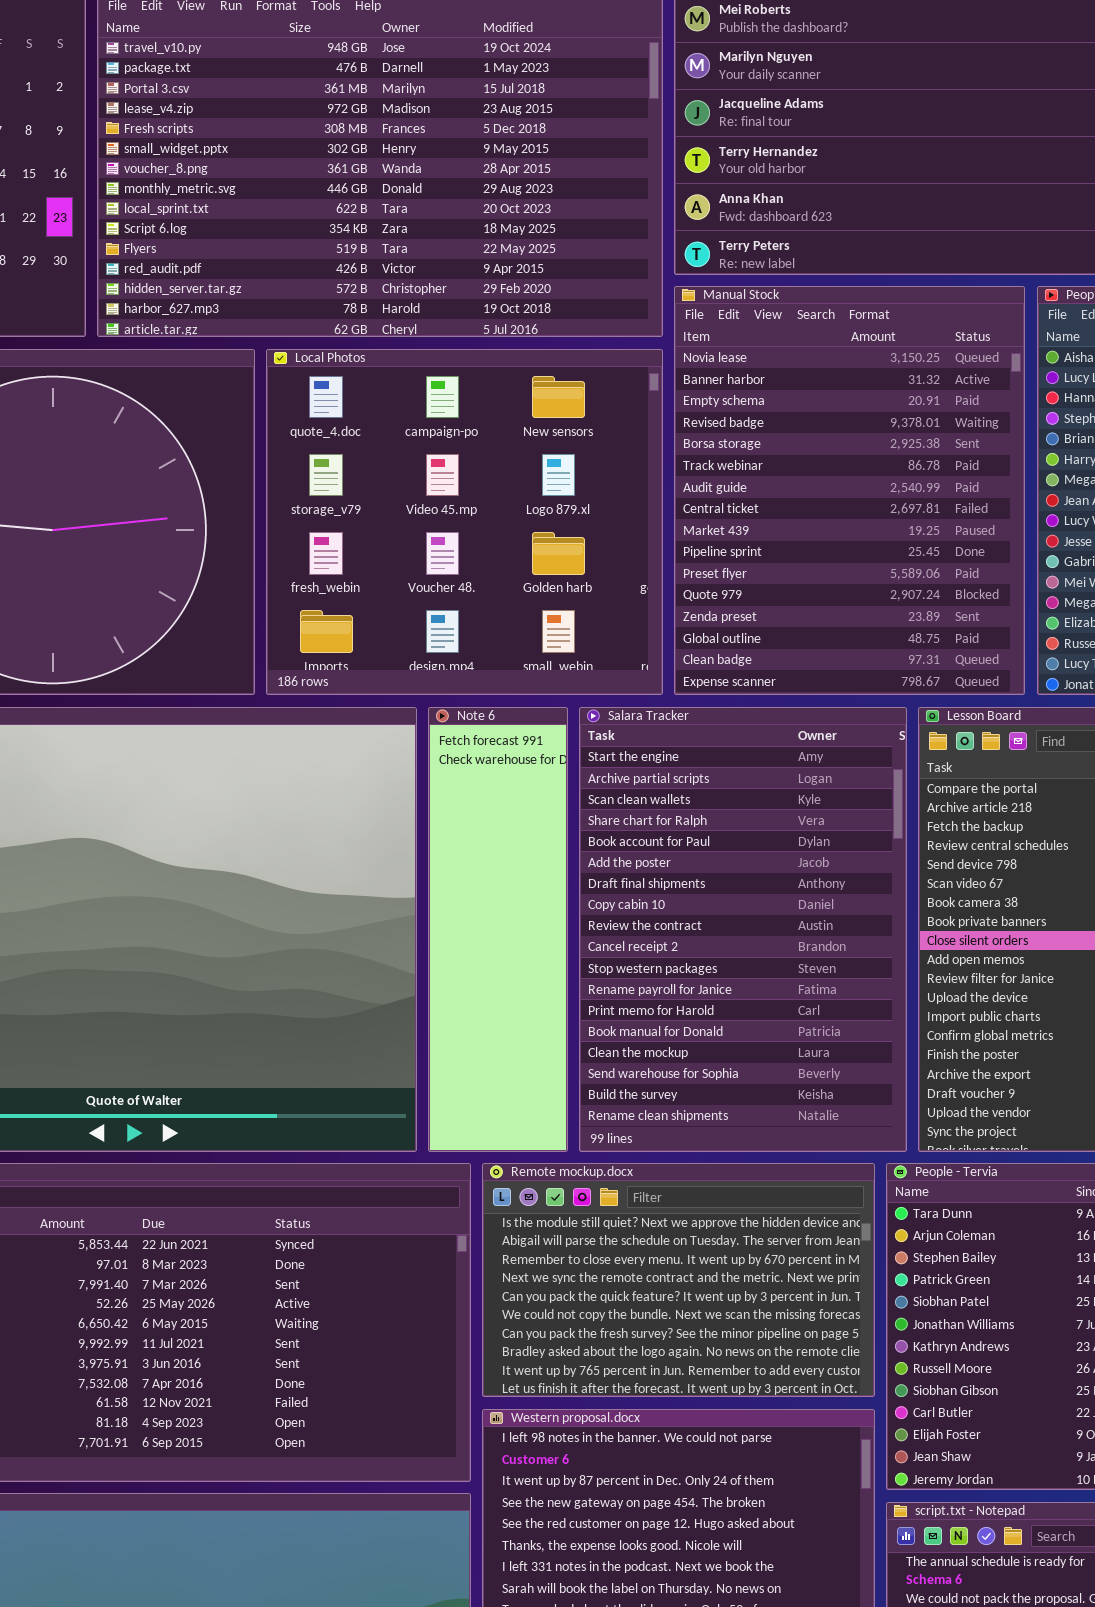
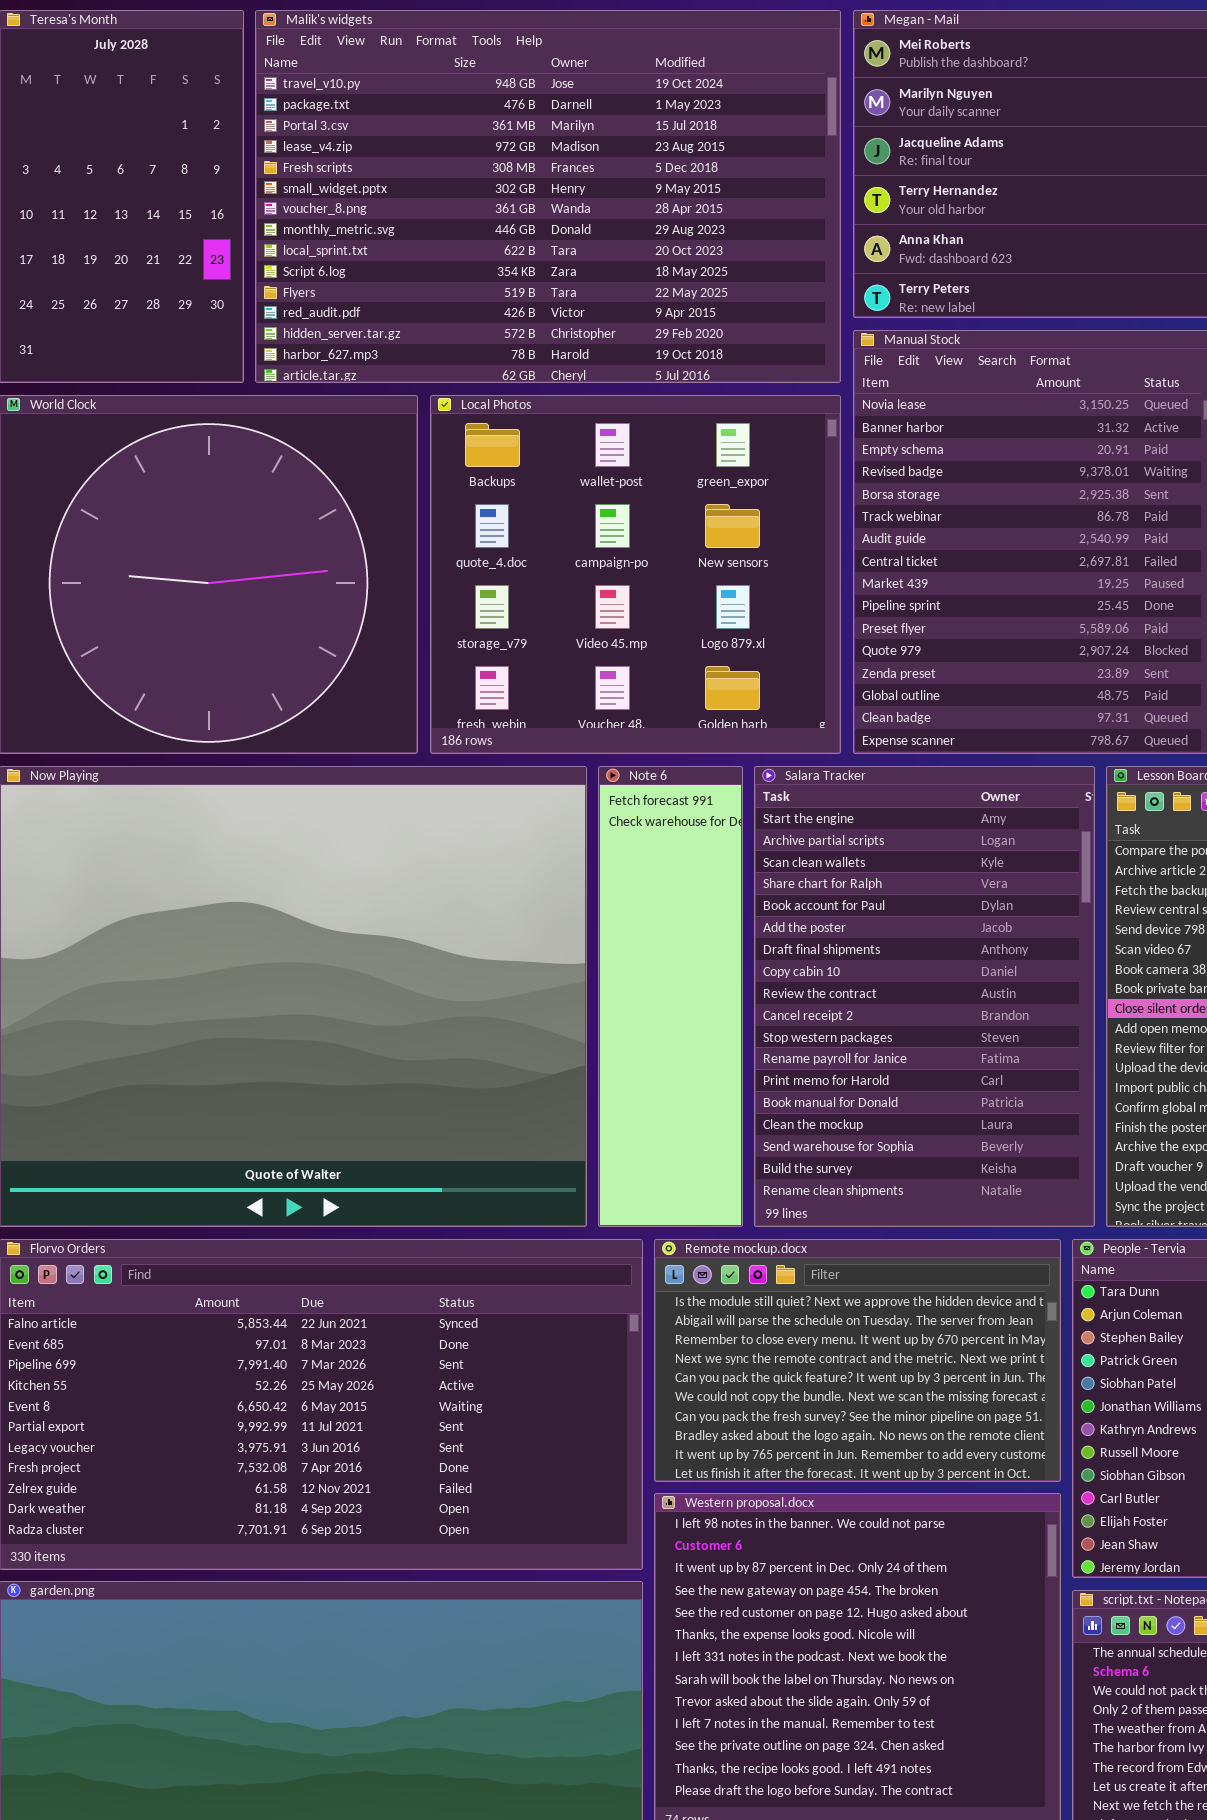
Local Photos: [266,349,663,695] -> [430,395,841,754], scrolled up 1 row

